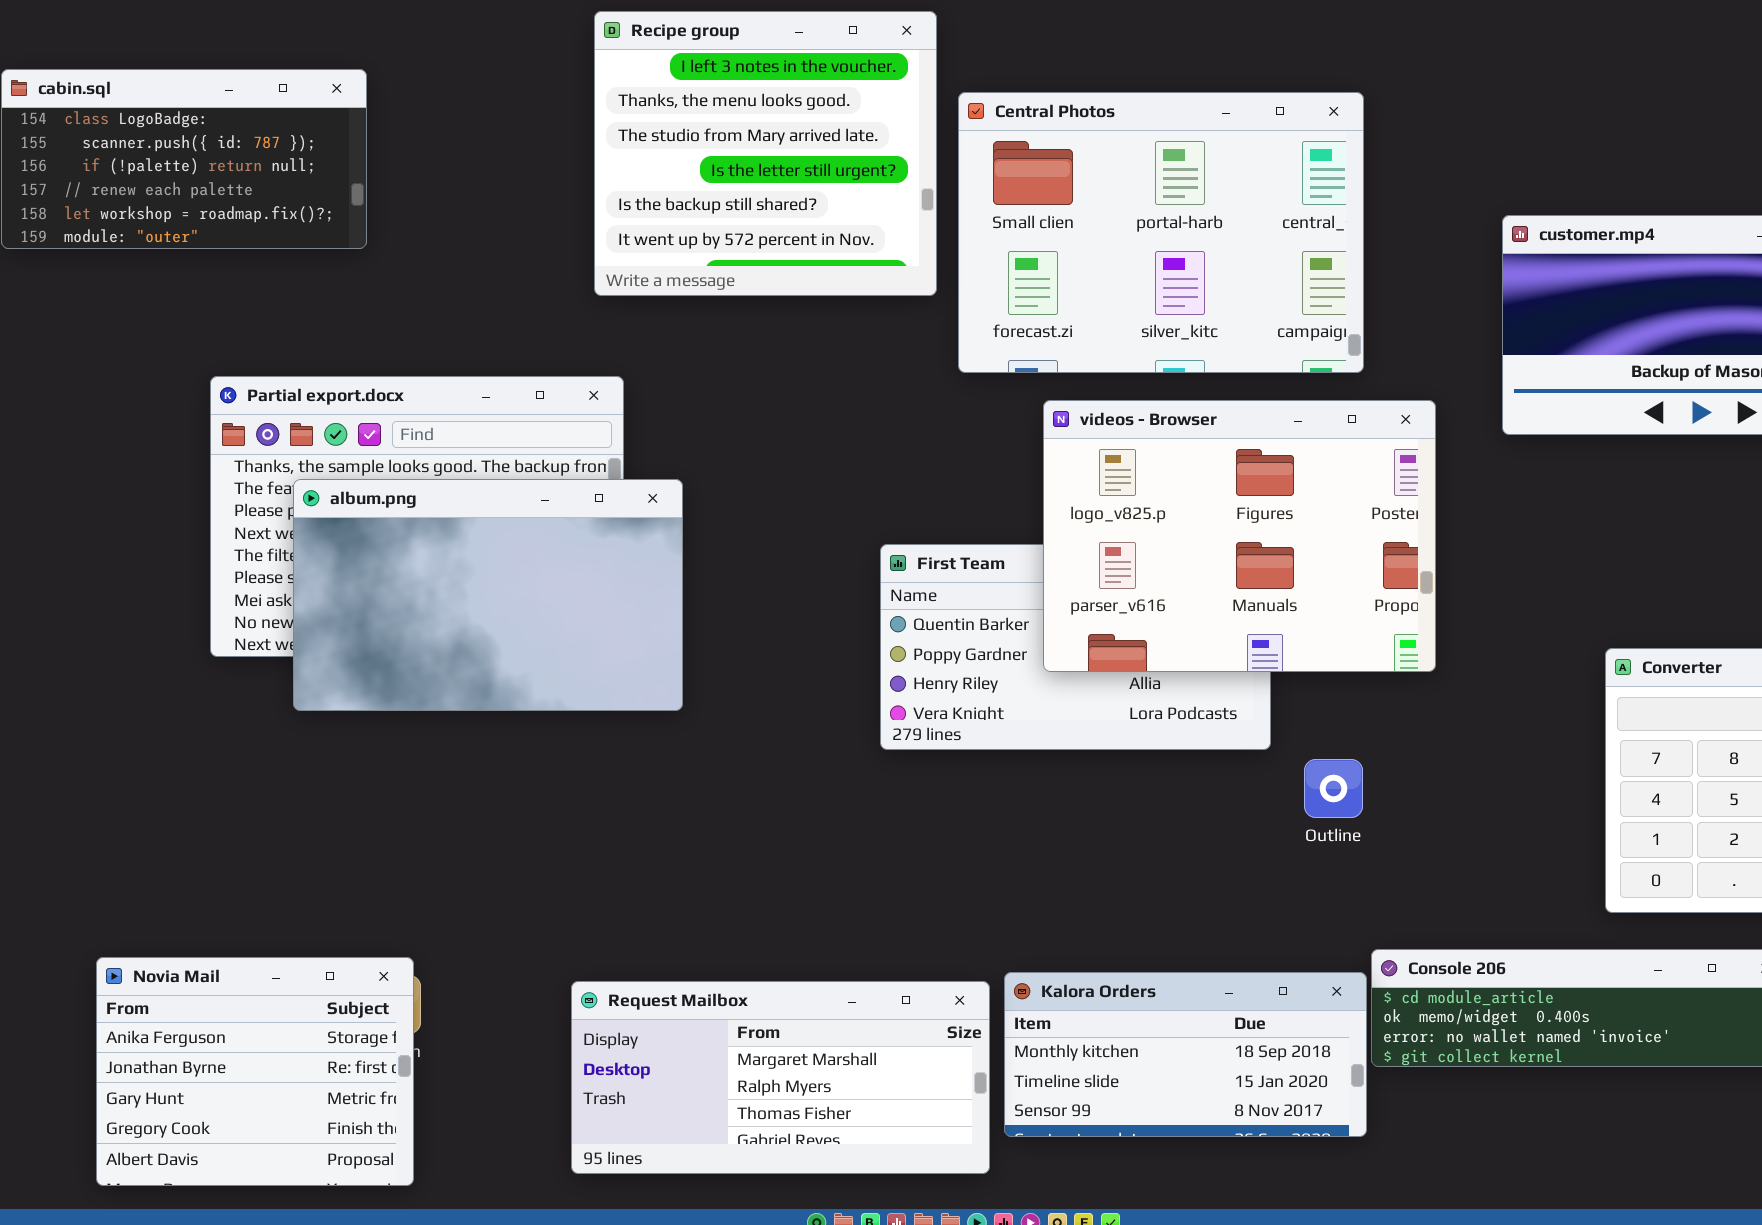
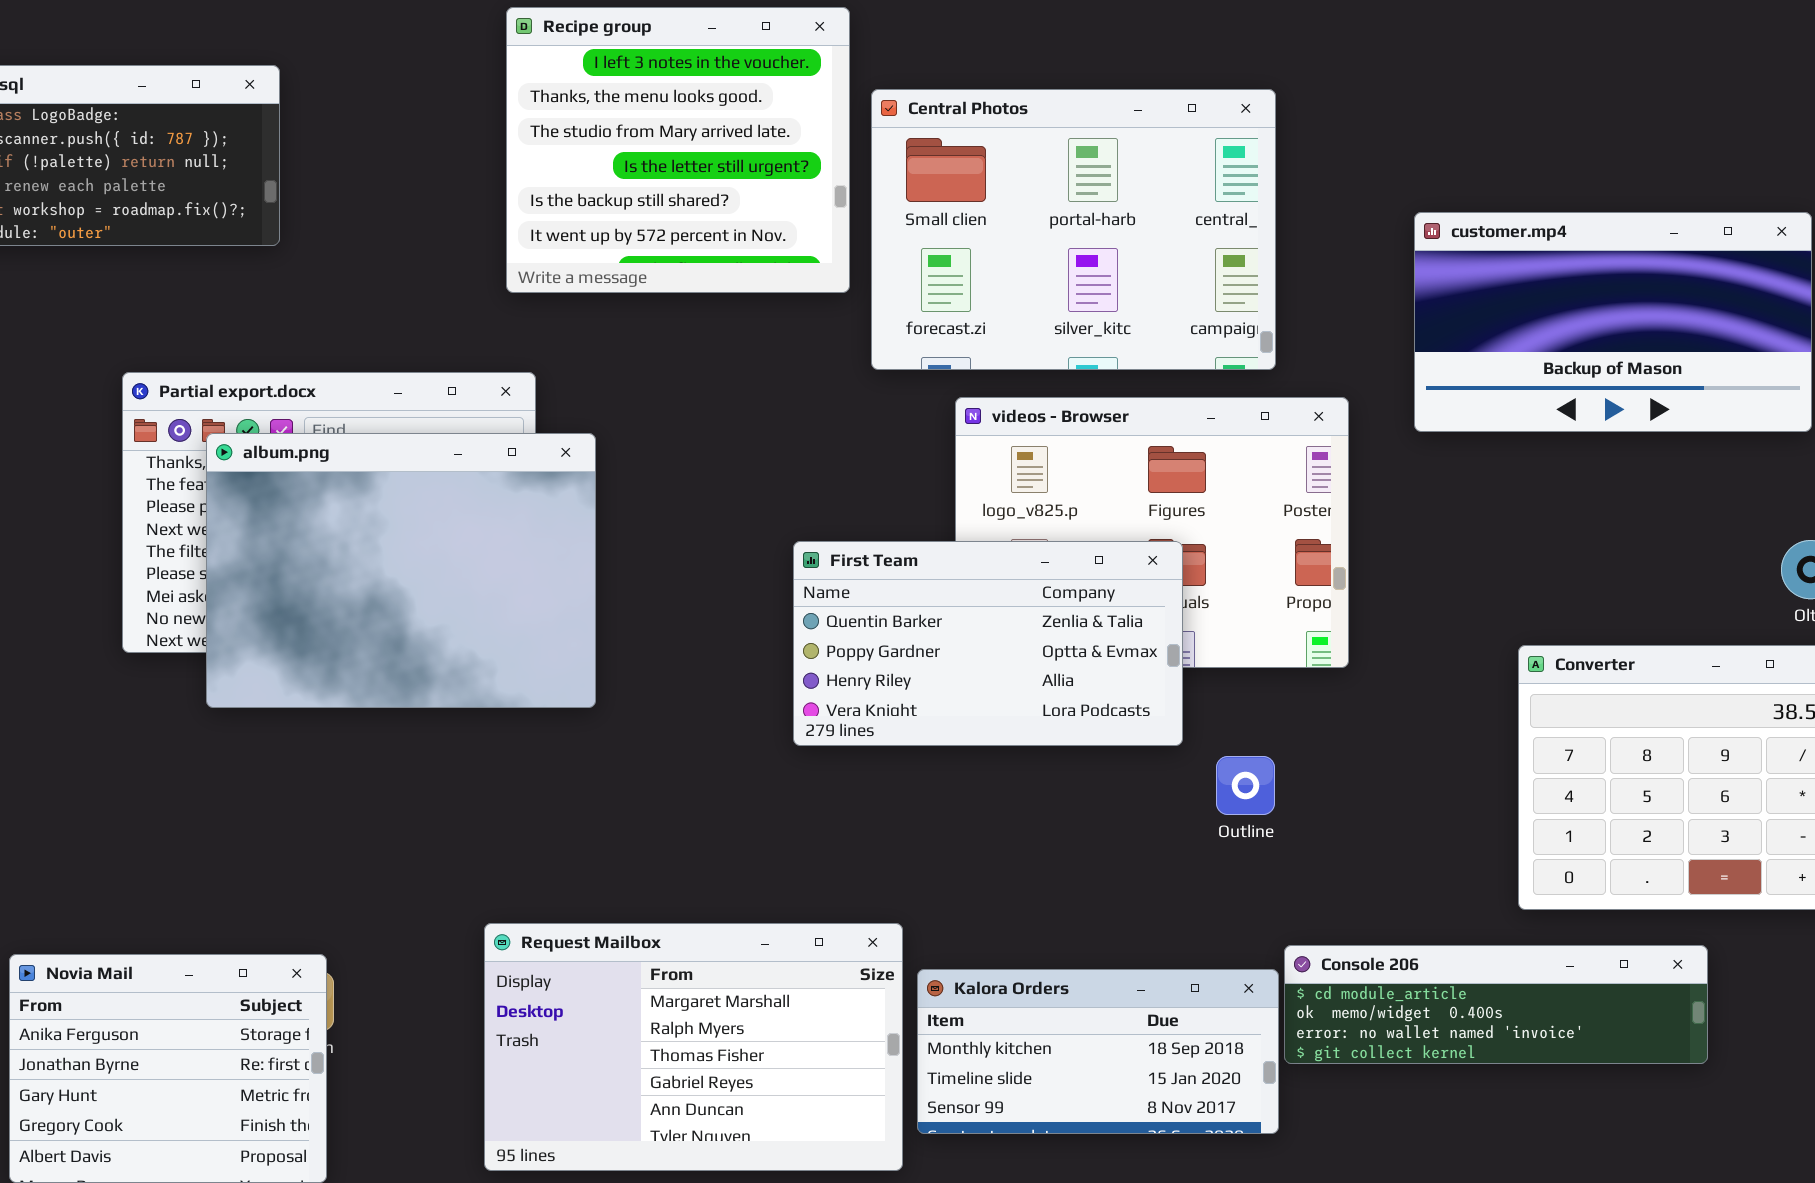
album.png: [293,479,683,711] -> [206,433,596,708], resized
First Team: [880,544,1271,750] -> [793,541,1183,746], raised
Request Mailbox: [571,981,990,1174] -> [484,923,903,1171], resized

